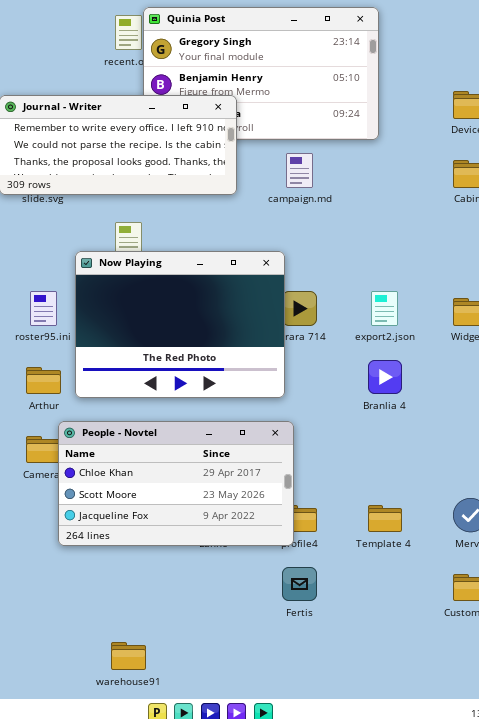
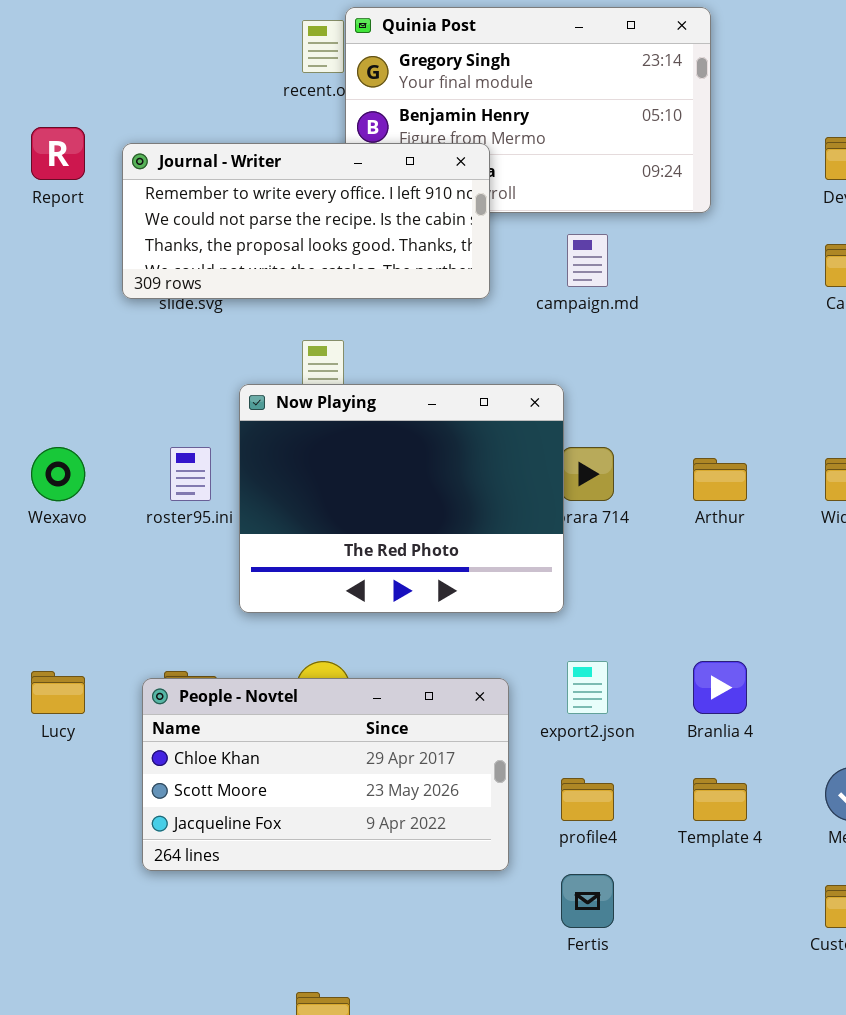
export2.json: [371,291,398,326] -> [567,661,608,714], moved
Branlia 4: [368,360,402,394] -> [693,661,747,714], moved
Arthur: [26,367,61,394] -> [693,458,747,501], moved
People - Novtel: [58,421,294,546] -> [142,678,509,871], moved

